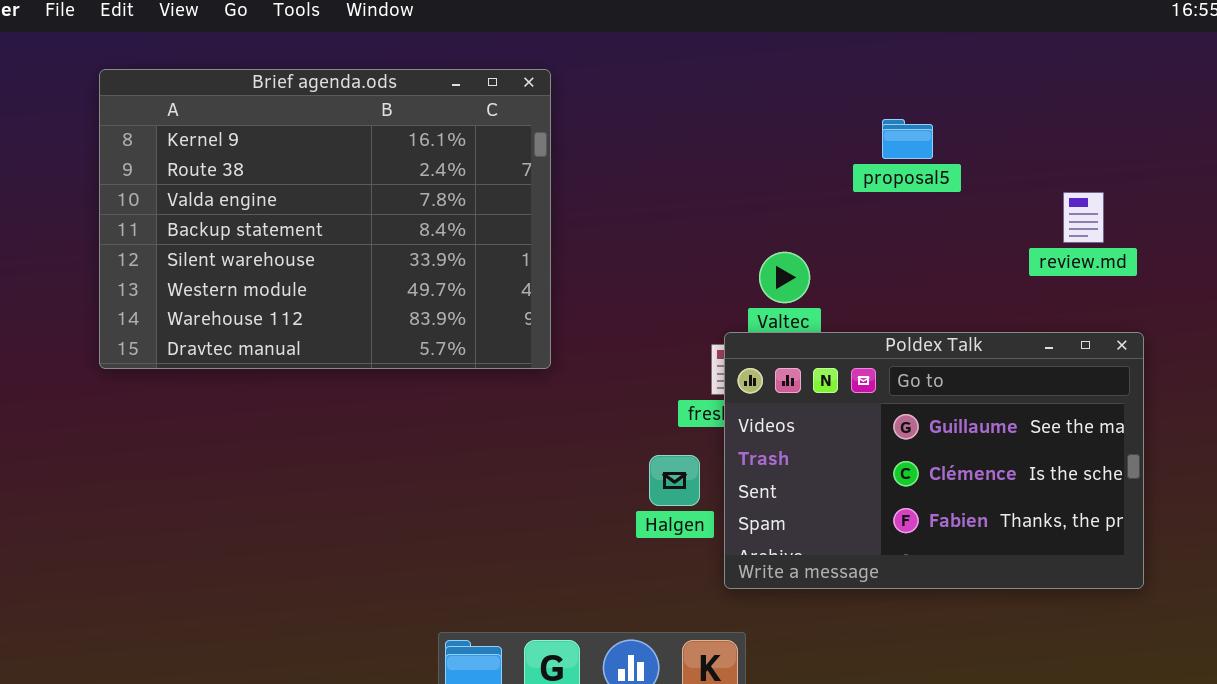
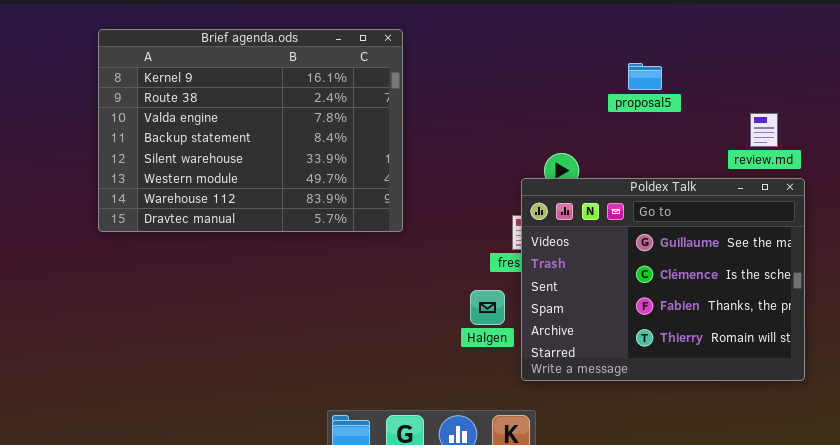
Poldex Talk: [724,332,1144,589] -> [521,178,805,381], resized

